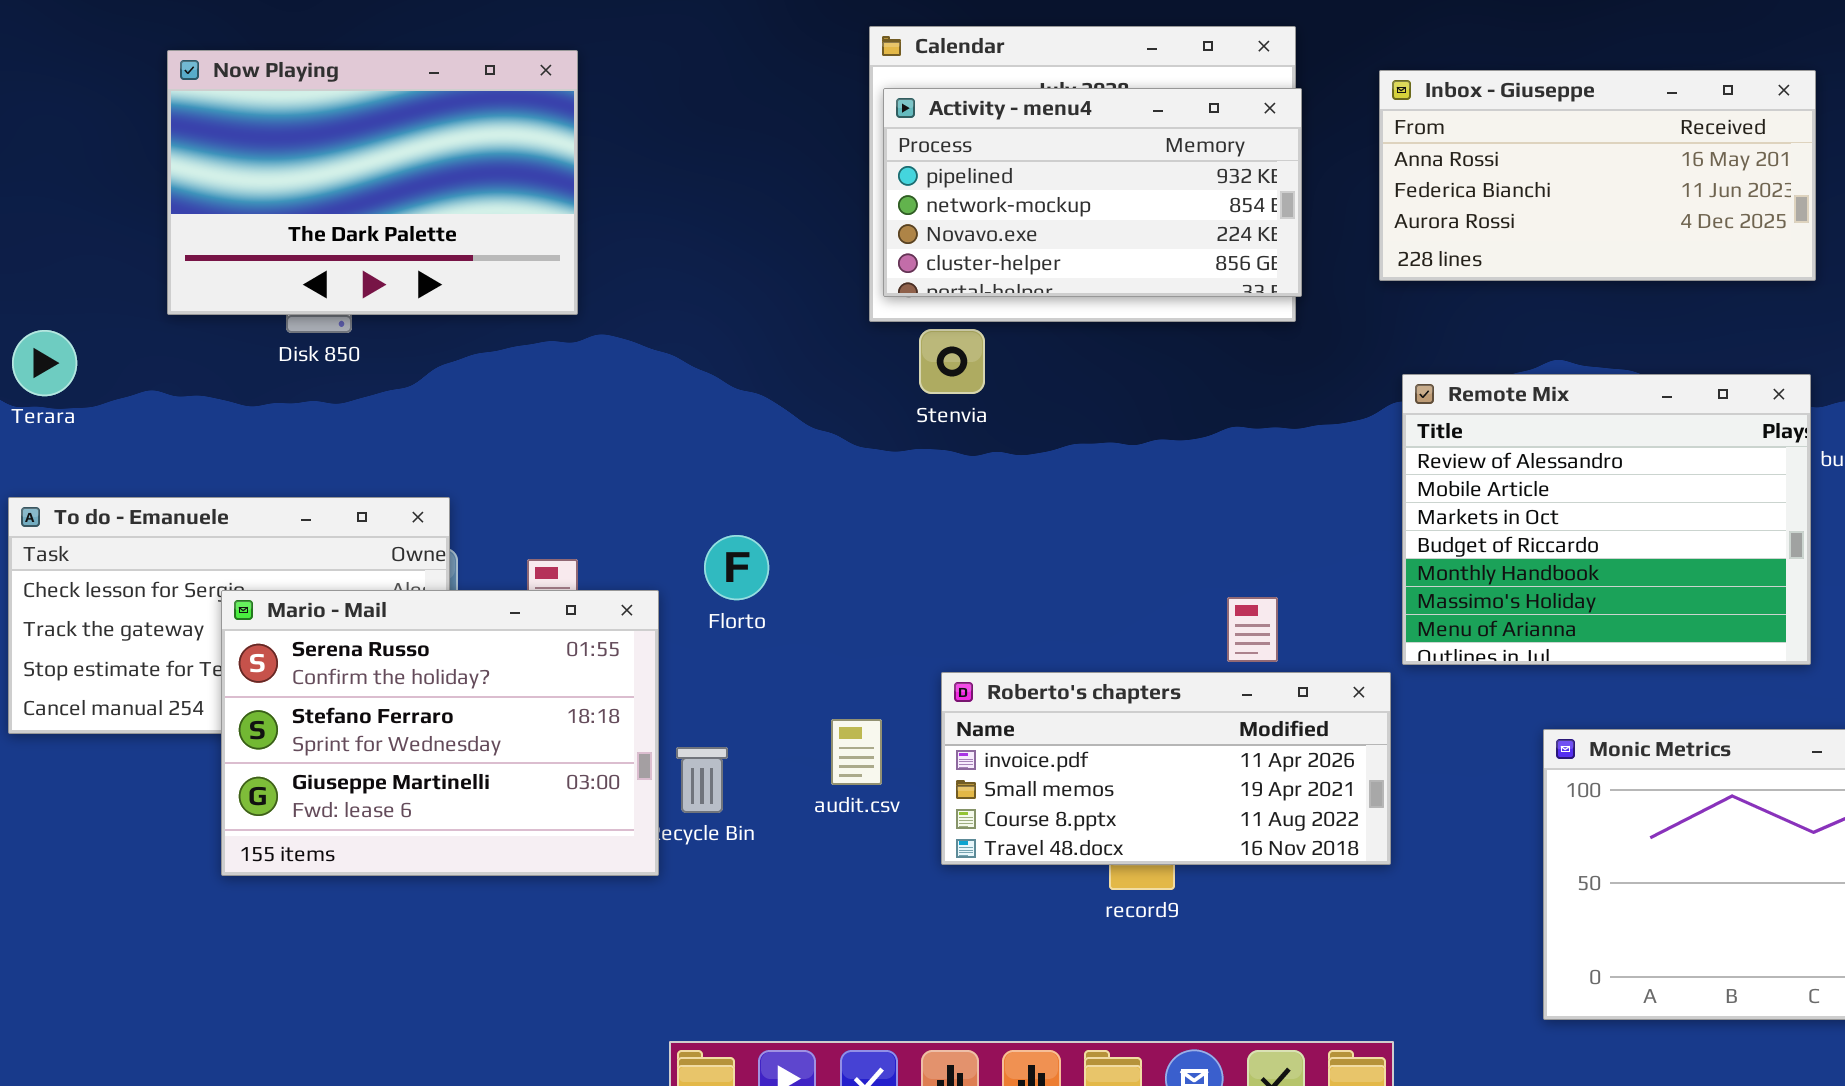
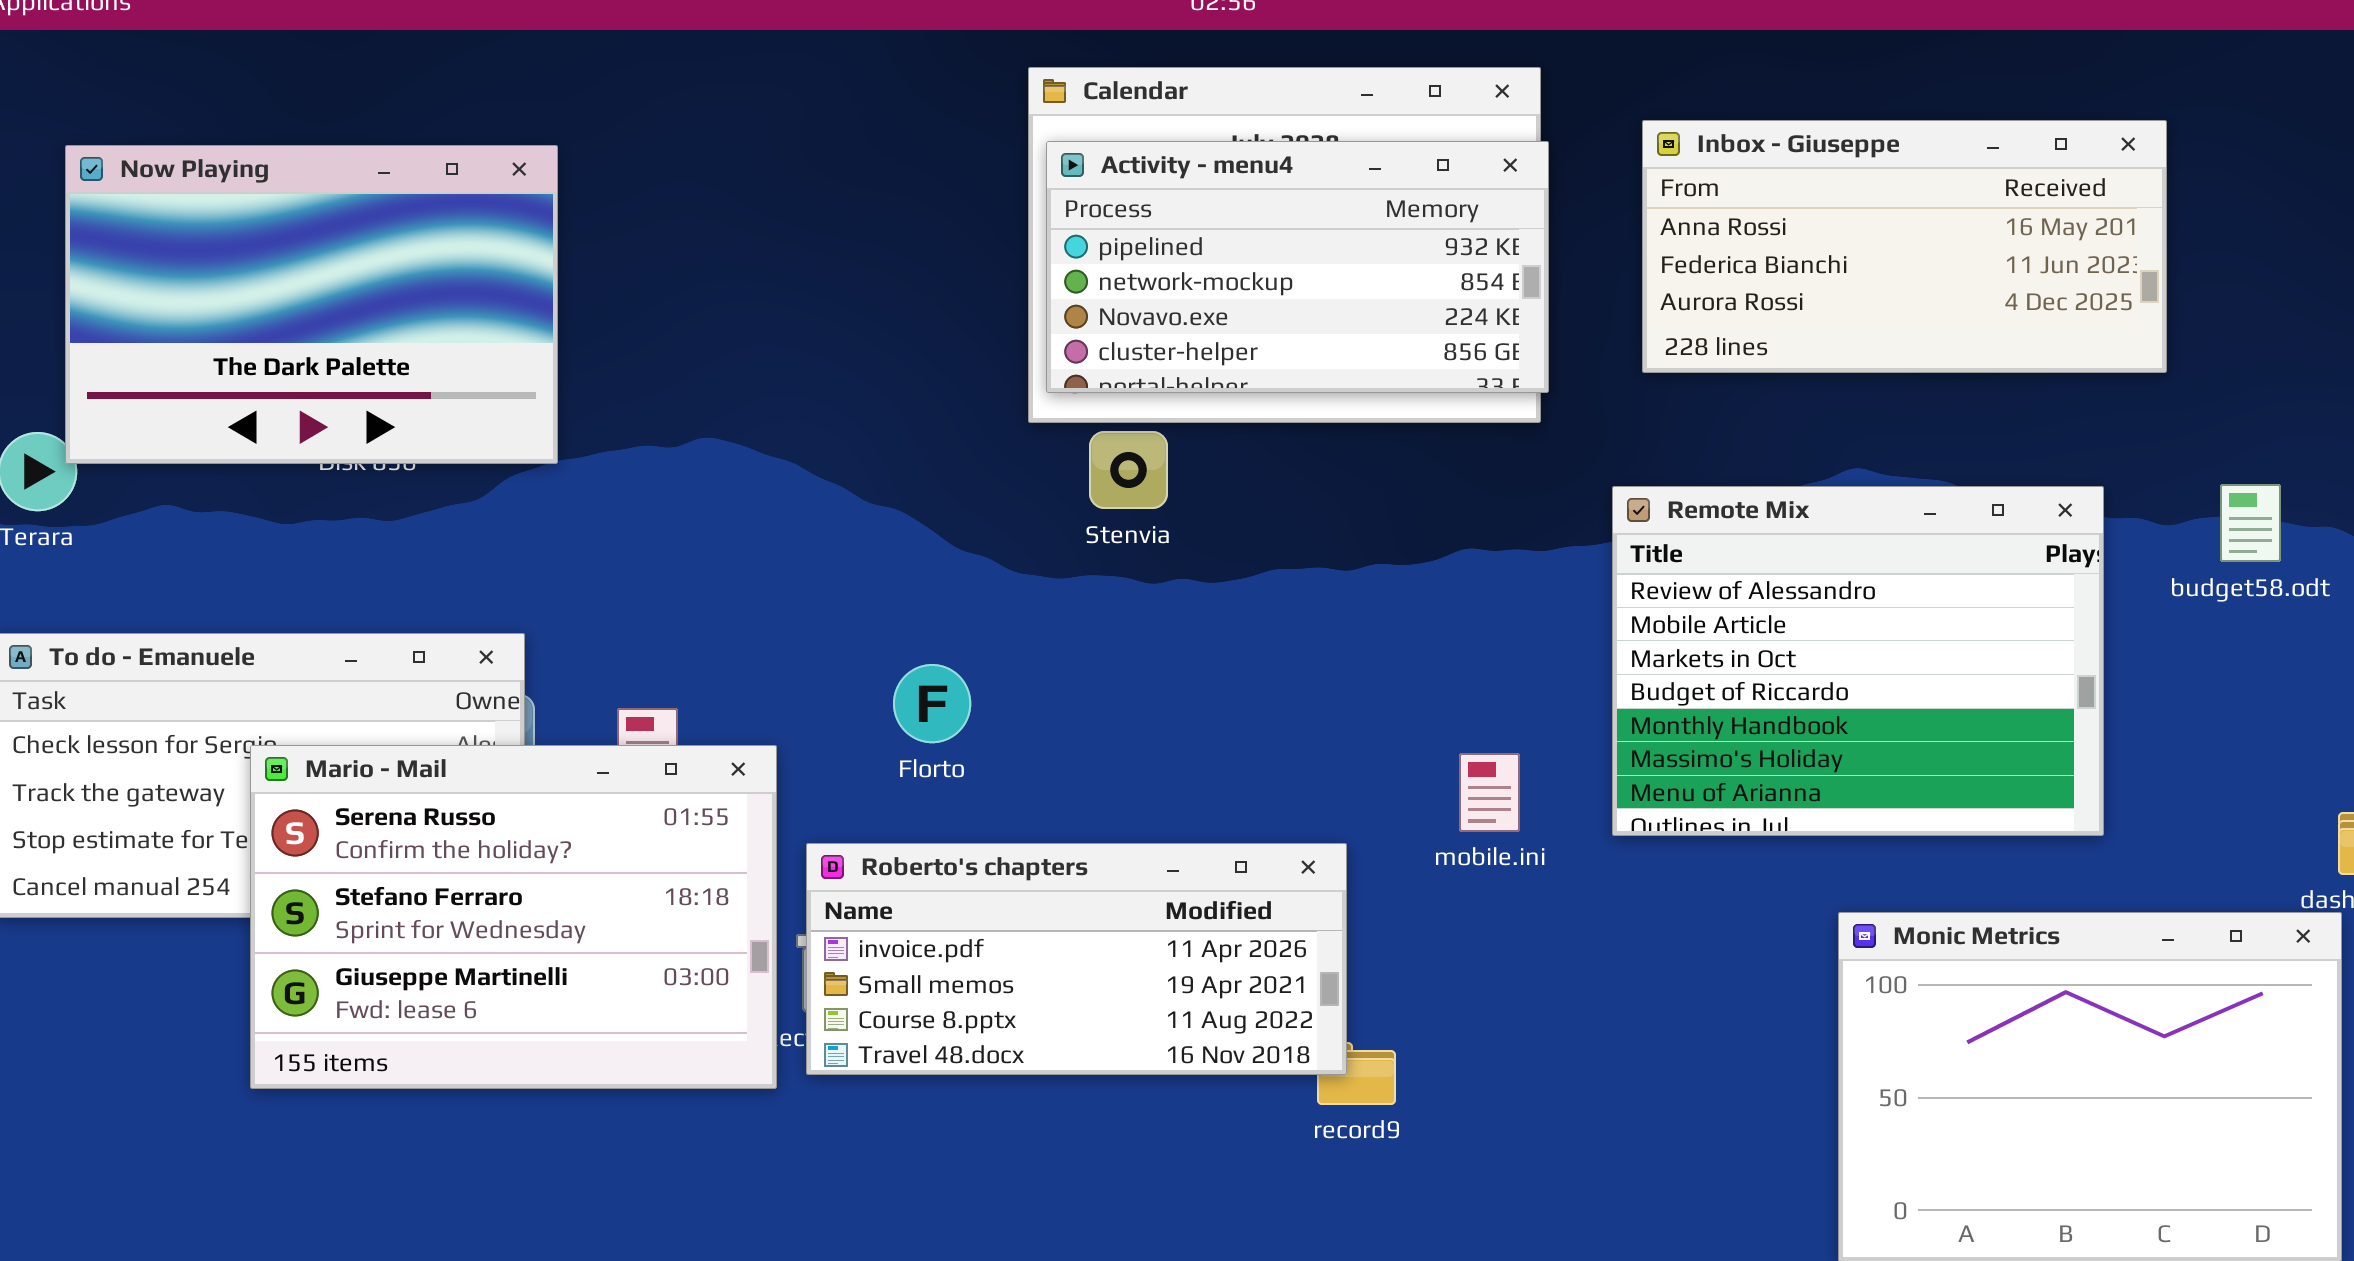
Now Playing: [167,50,578,315] -> [65,145,558,464], moved
Remote Mix: [1402,374,1811,665] -> [1612,486,2104,836], moved
Florto: [704,535,769,600] -> [893,664,971,743], moved
Roberto's chapters: [941,672,1391,865] -> [806,843,1347,1075], moved

